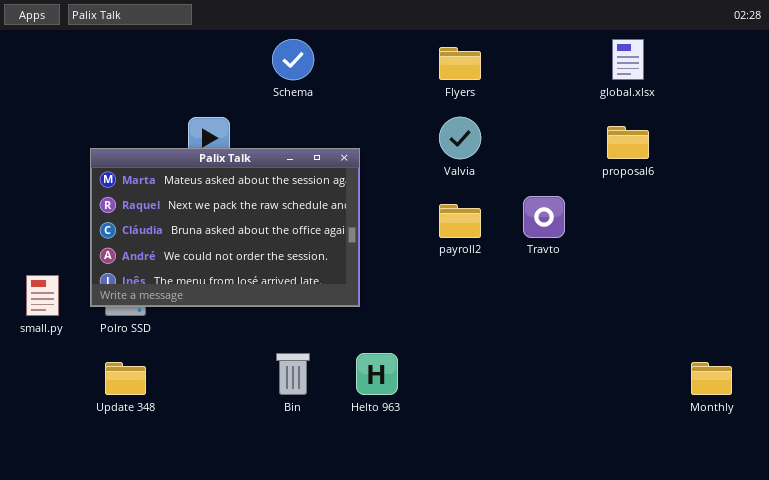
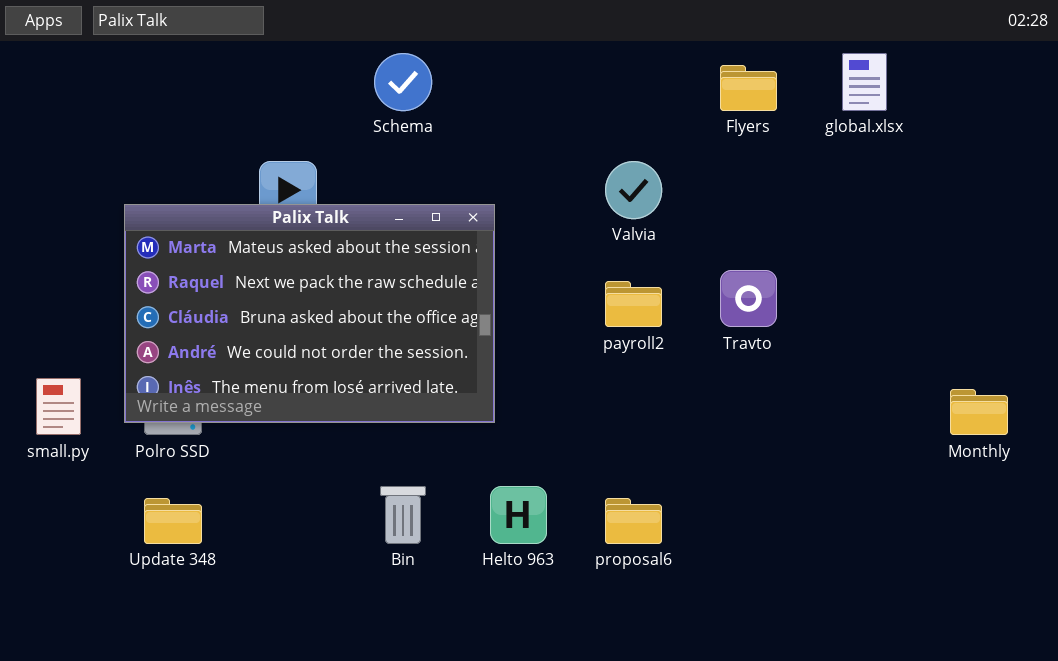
Flyers: [439,47,481,80] -> [720,65,777,111], moved
proposal6: [607,126,649,159] -> [605,498,662,544], moved
Monthly: [691,362,732,395] -> [950,389,1008,435], moved

